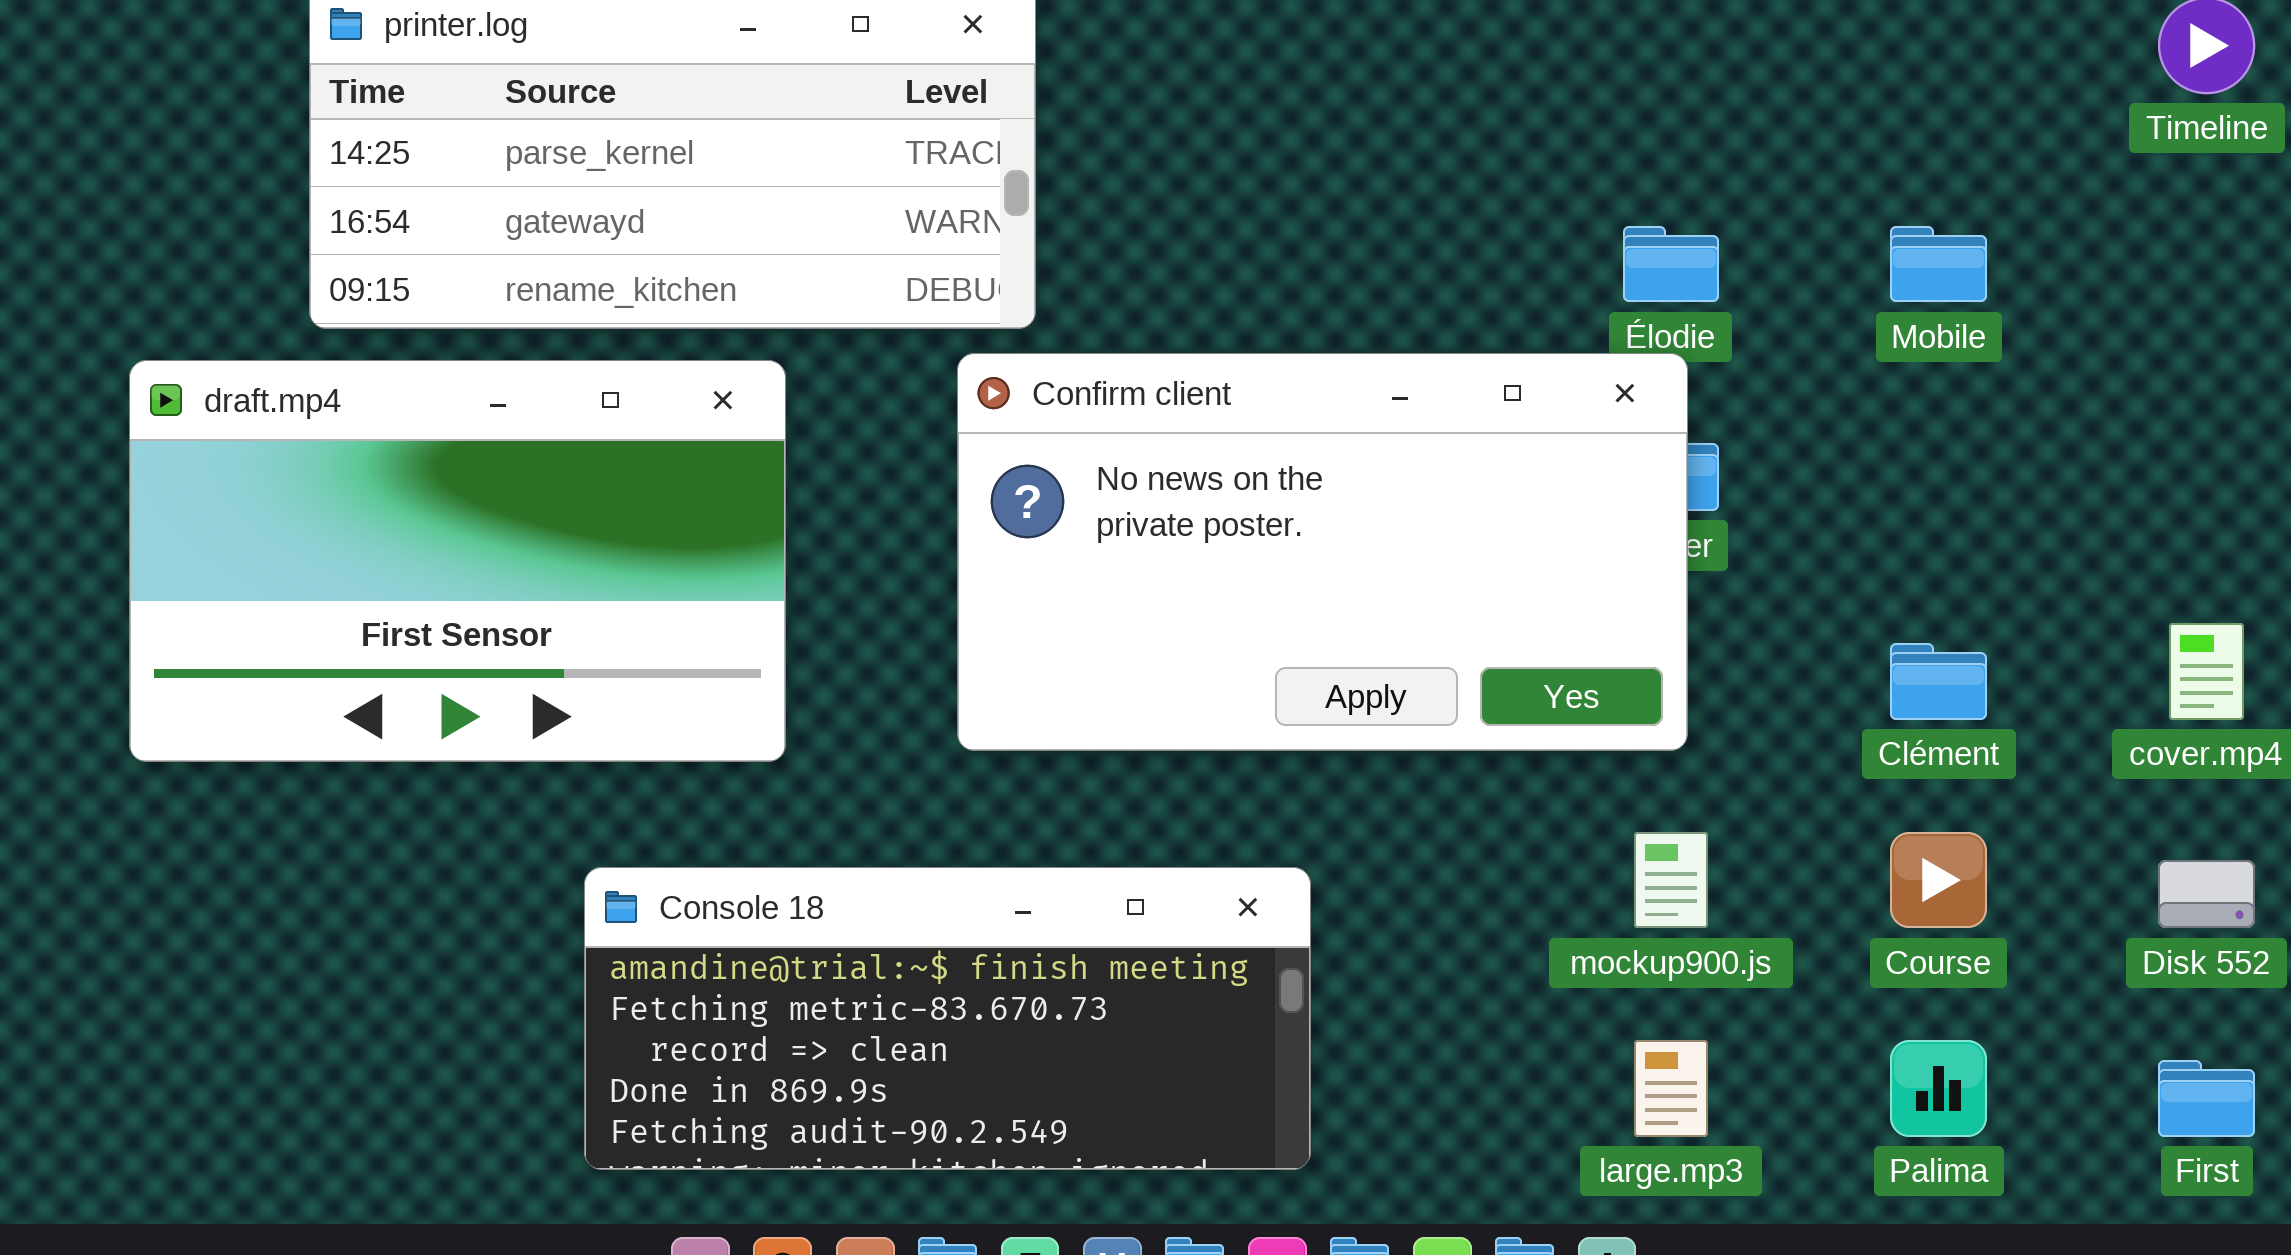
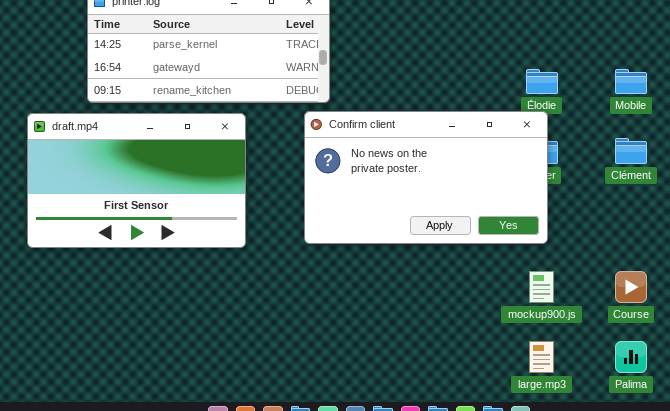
Clément: [1890,643,1987,720] -> [615,138,647,164], moved
Console 18: [584,867,1311,1170] -> none, closed

